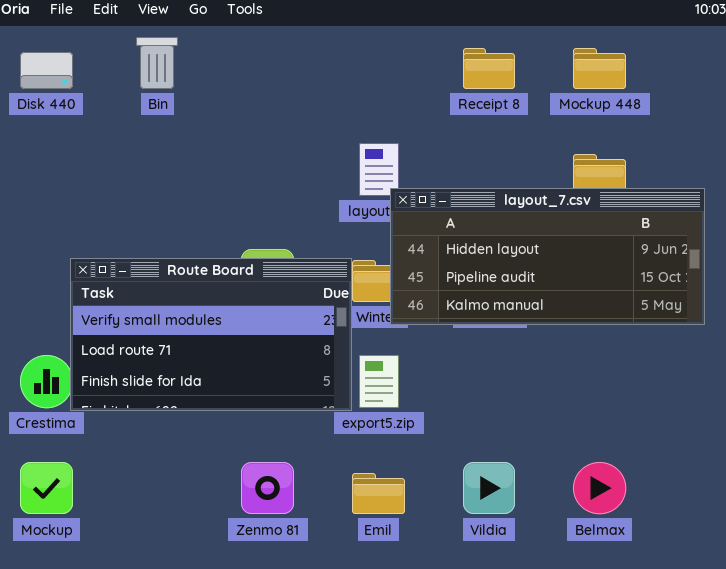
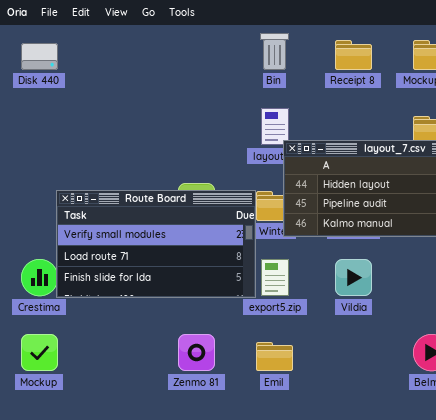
Bin: [136,37,178,89] -> [260,33,289,70], moved
Vildia: [463,462,515,514] -> [335,259,372,296], moved

